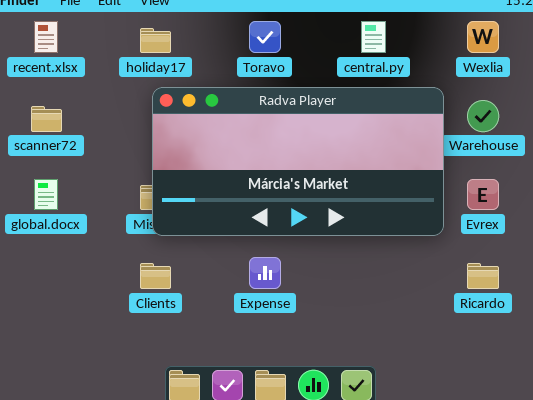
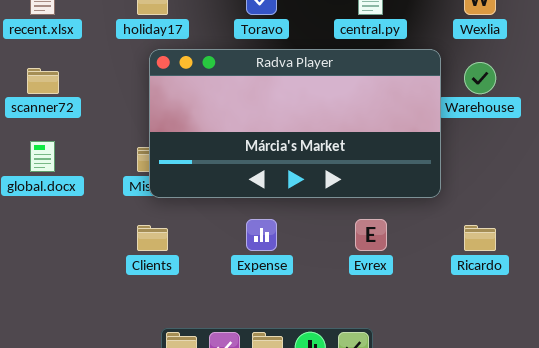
Evrex: [467,179,499,210] -> [355,219,387,251], moved

